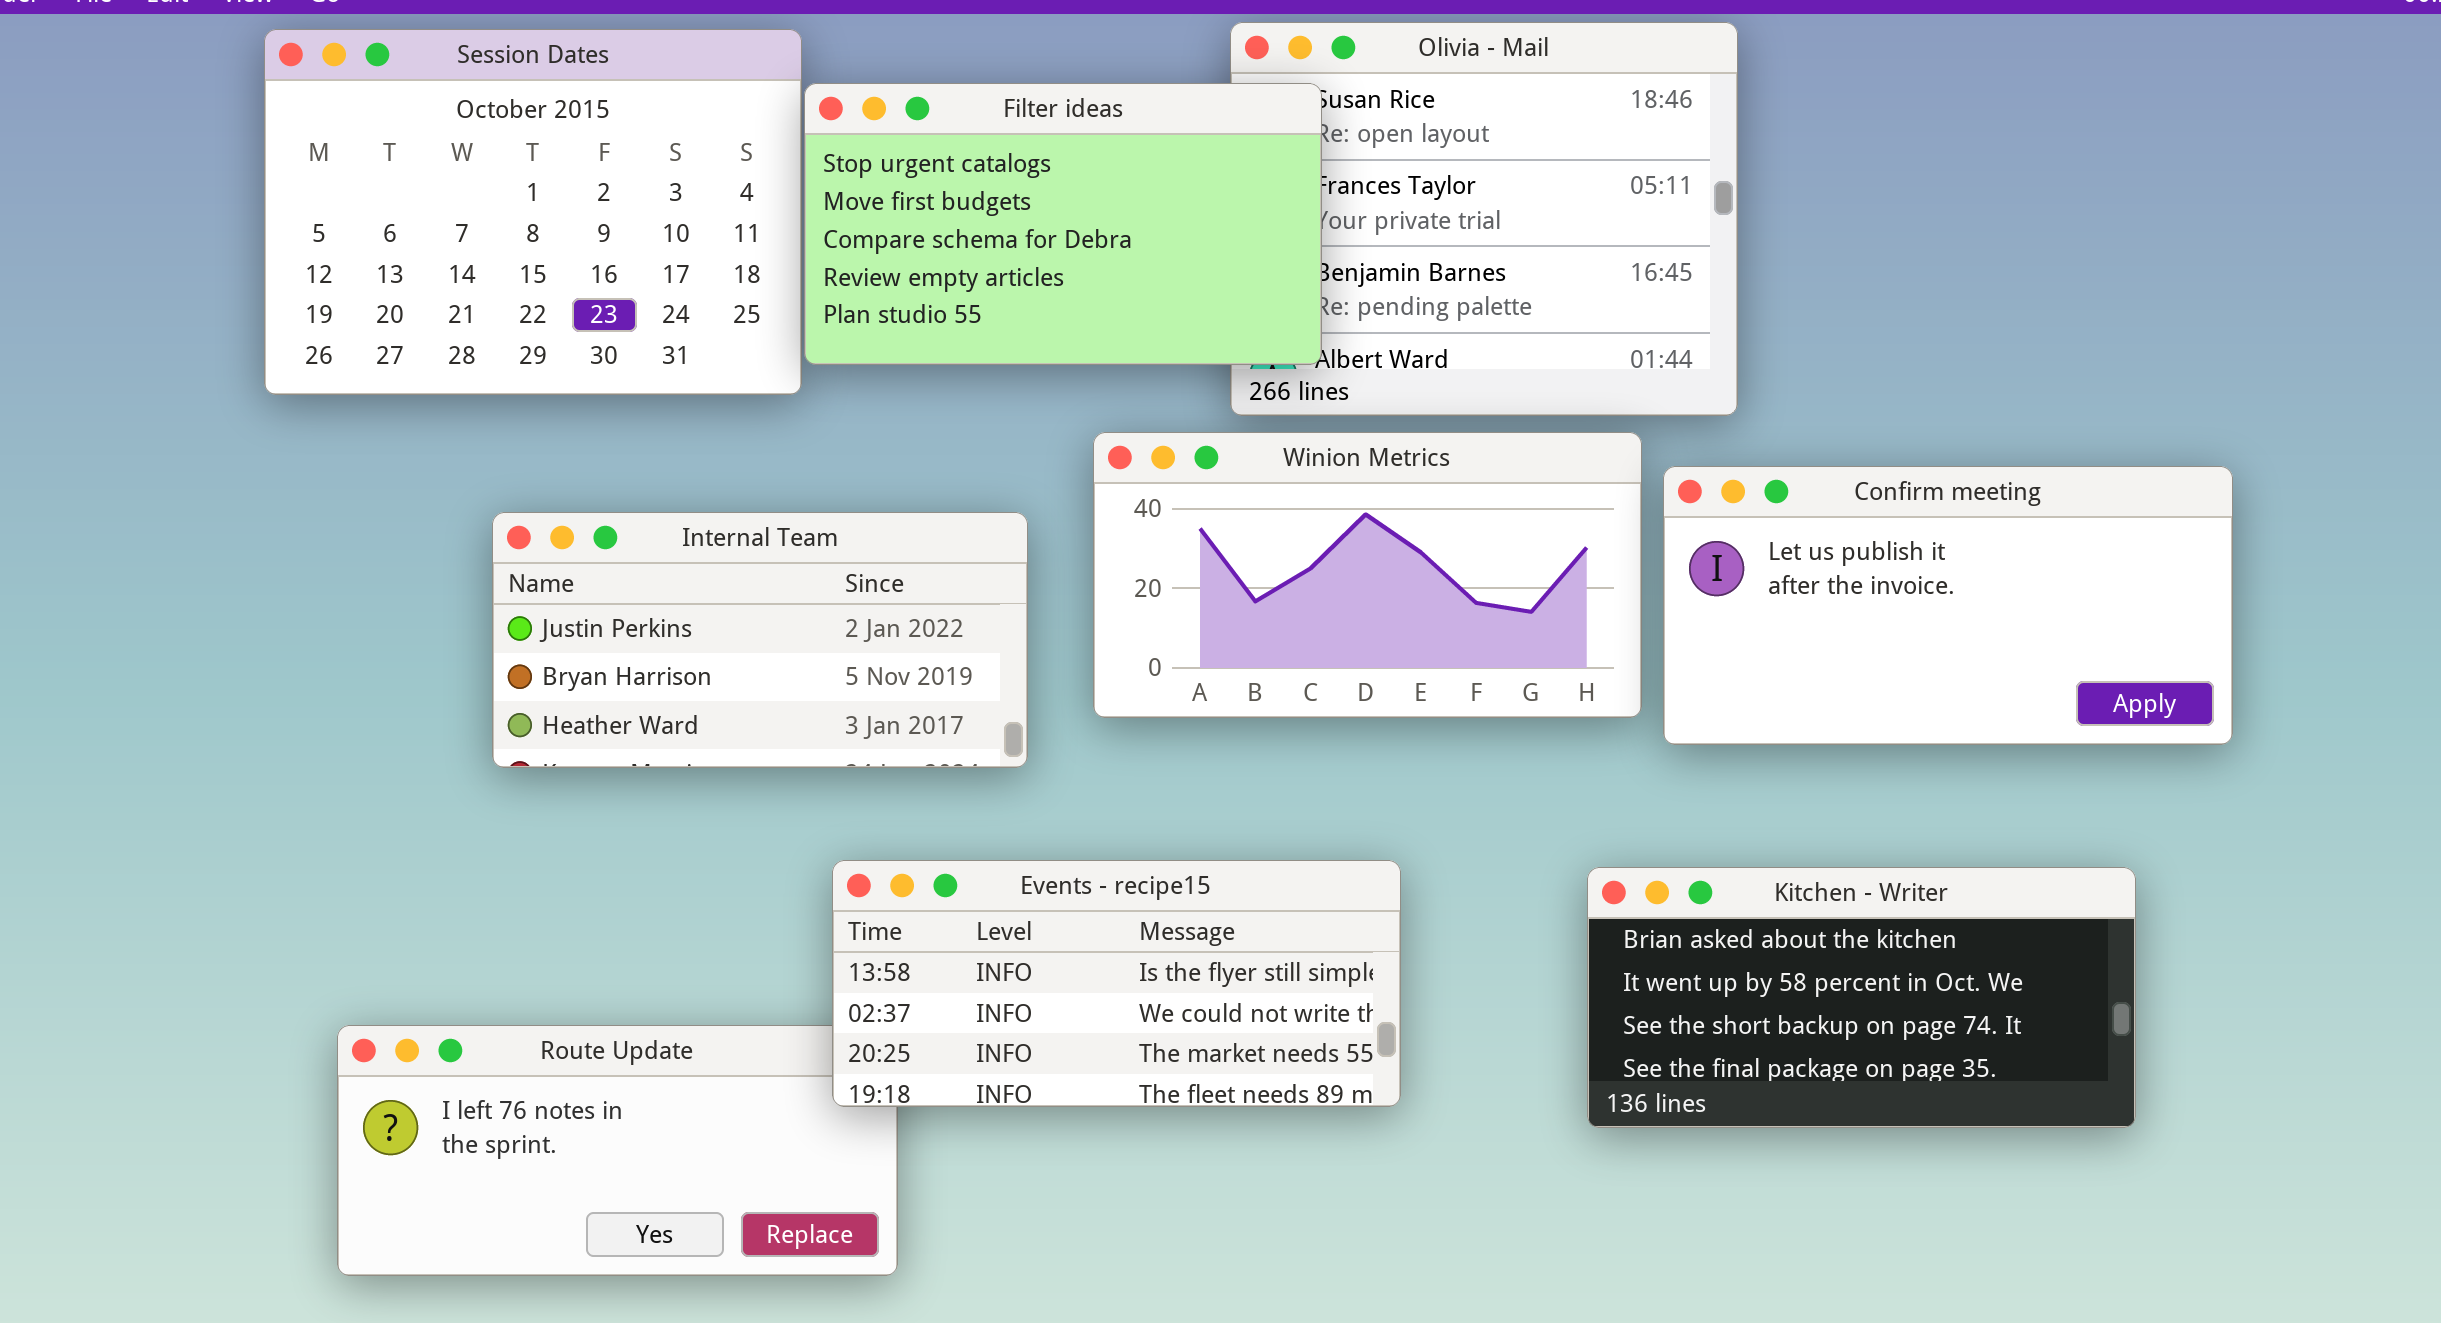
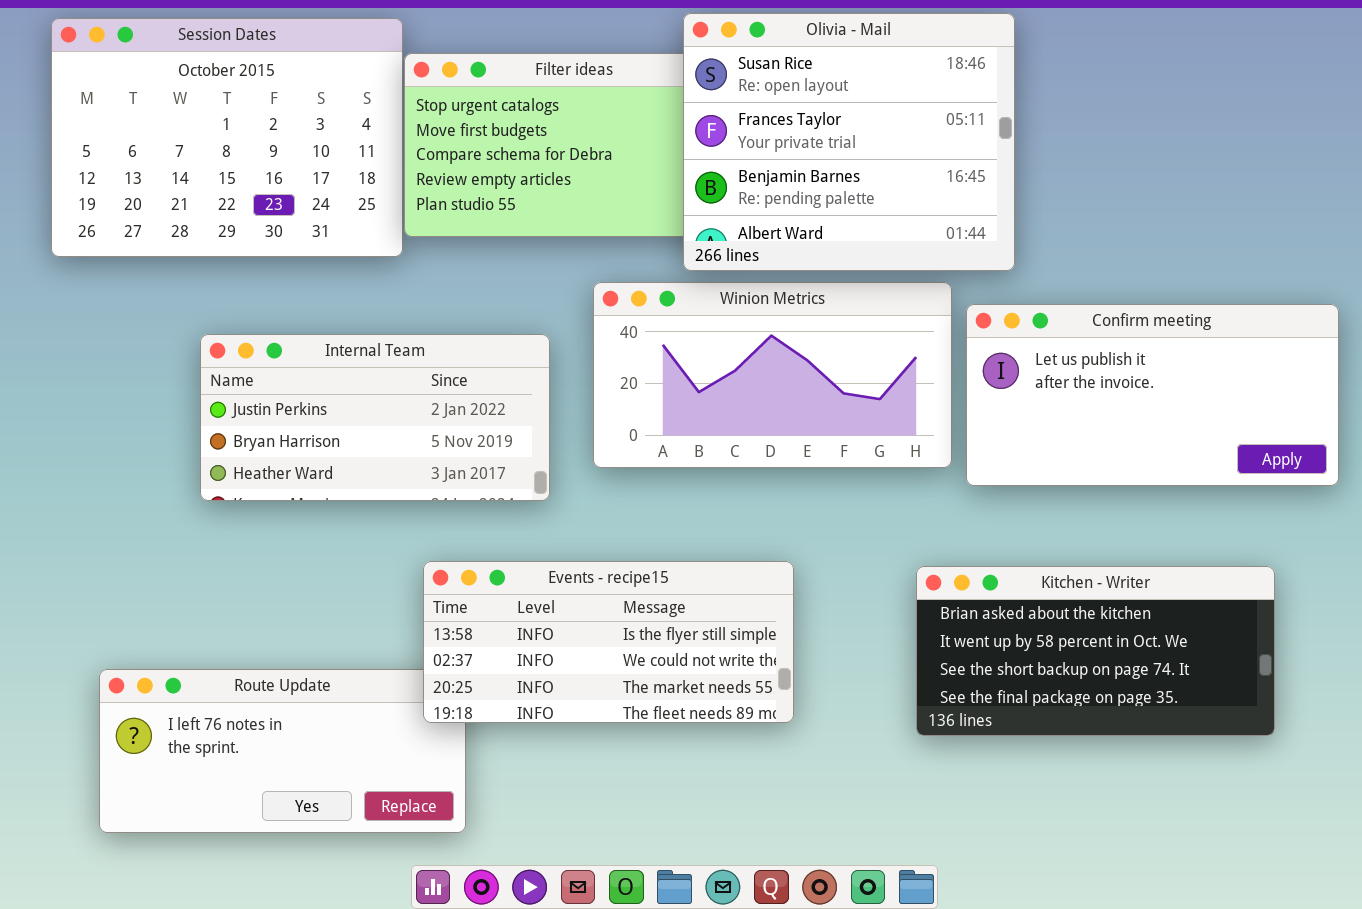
Olivia - Mail: [1230,22,1738,416] -> [683,13,1015,271], raised

